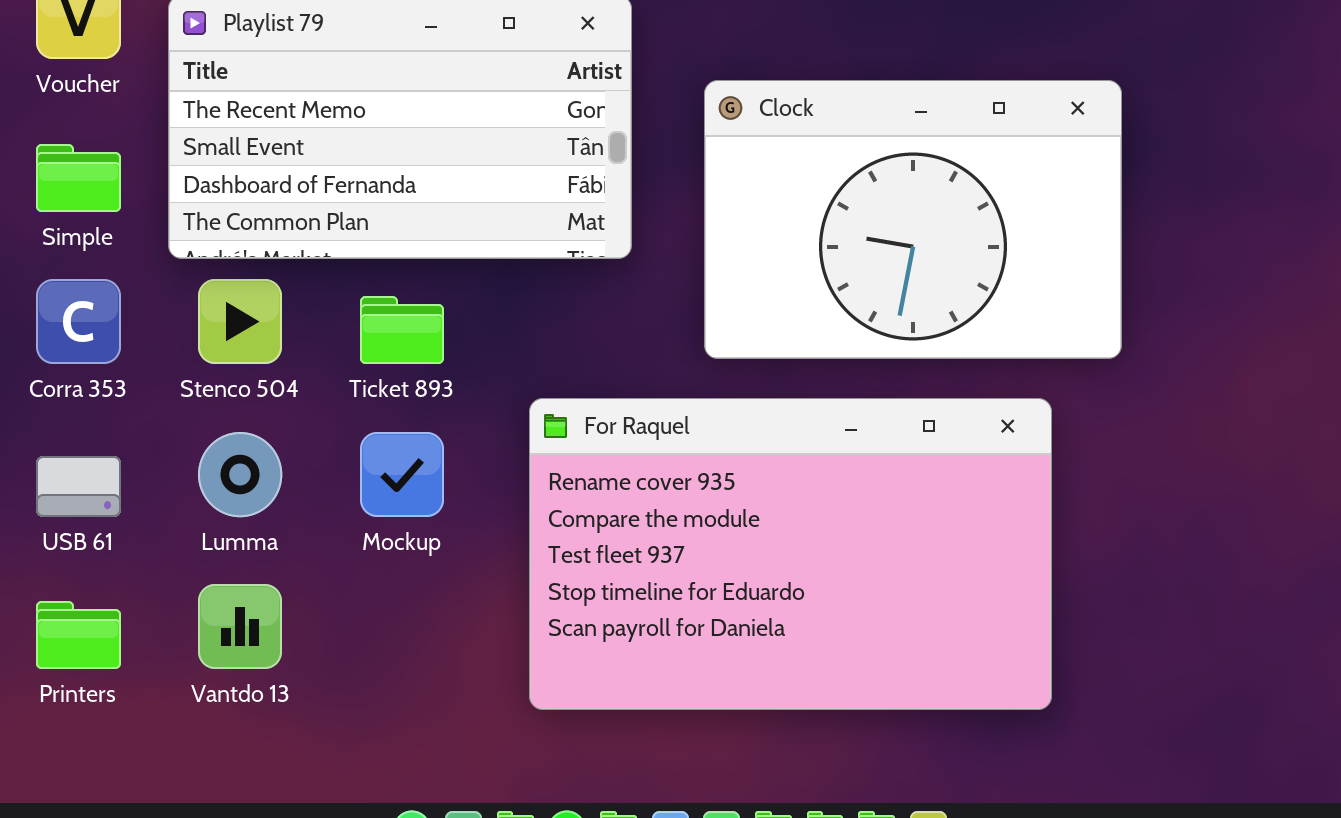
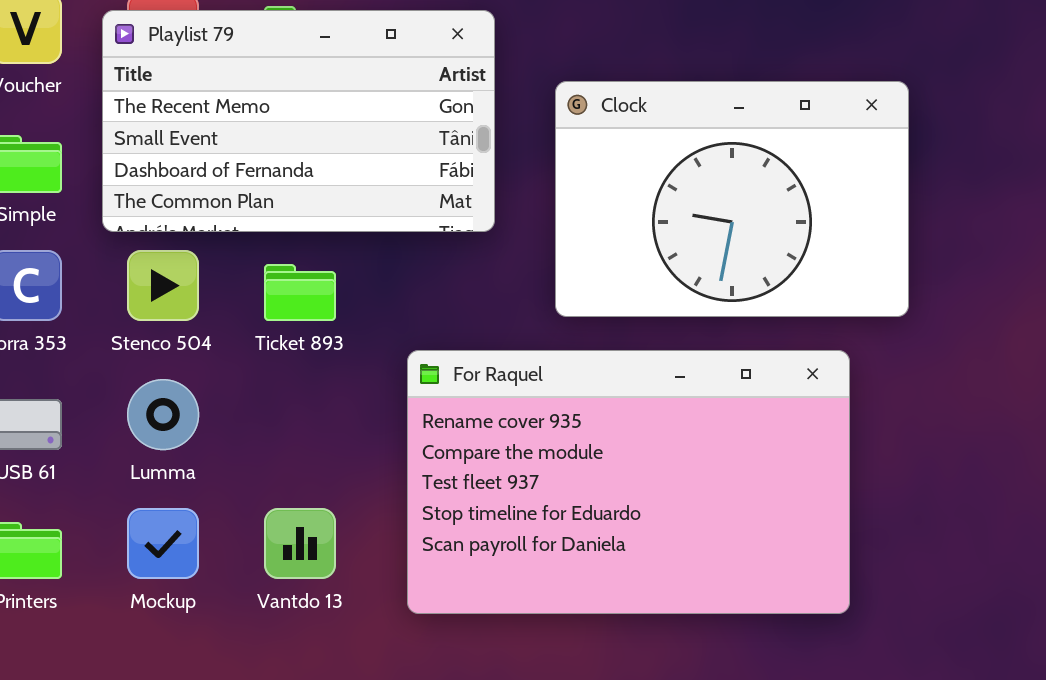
Mockup: [360,432,444,517] -> [127,508,199,579], moved
Vantdo 13: [198,584,282,669] -> [264,508,336,579], moved

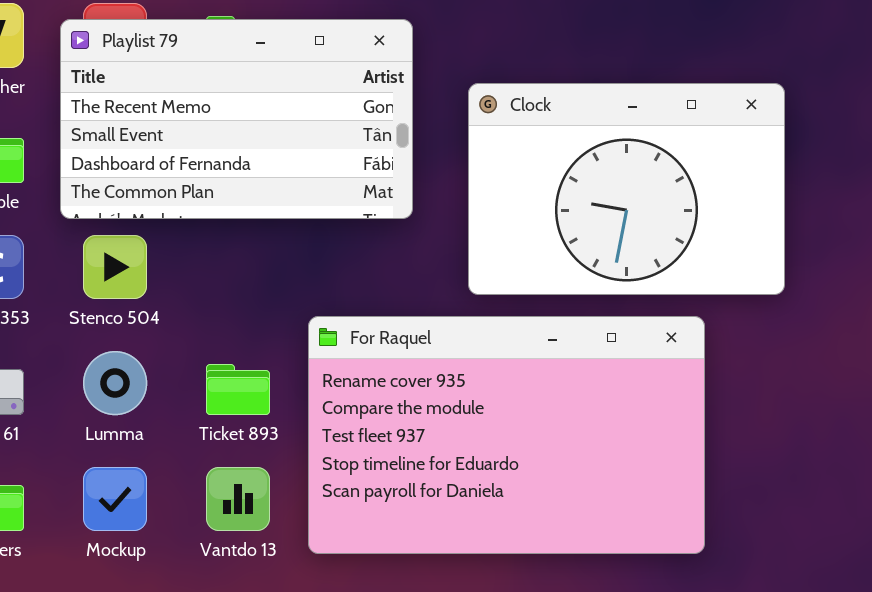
Ticket 893: [264,264,336,321] -> [206,364,270,415], moved
For Raquel: [407,350,850,614] -> [308,316,705,554], moved

